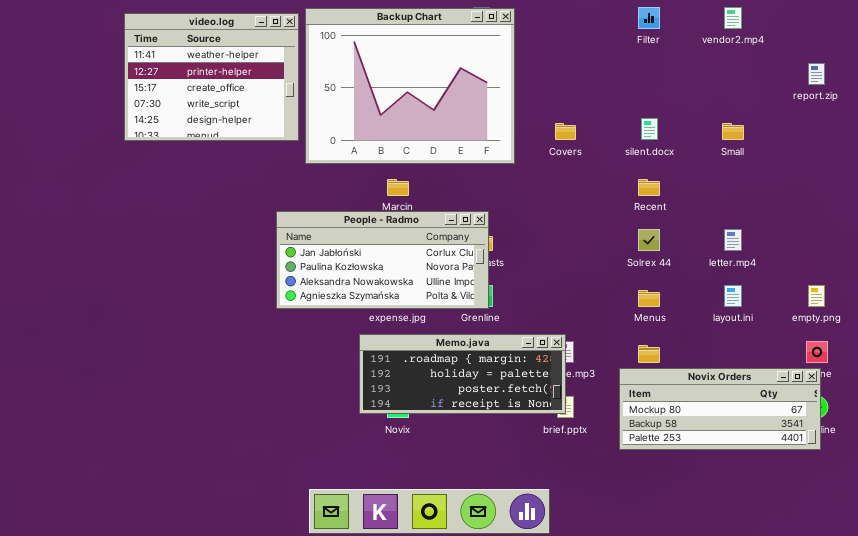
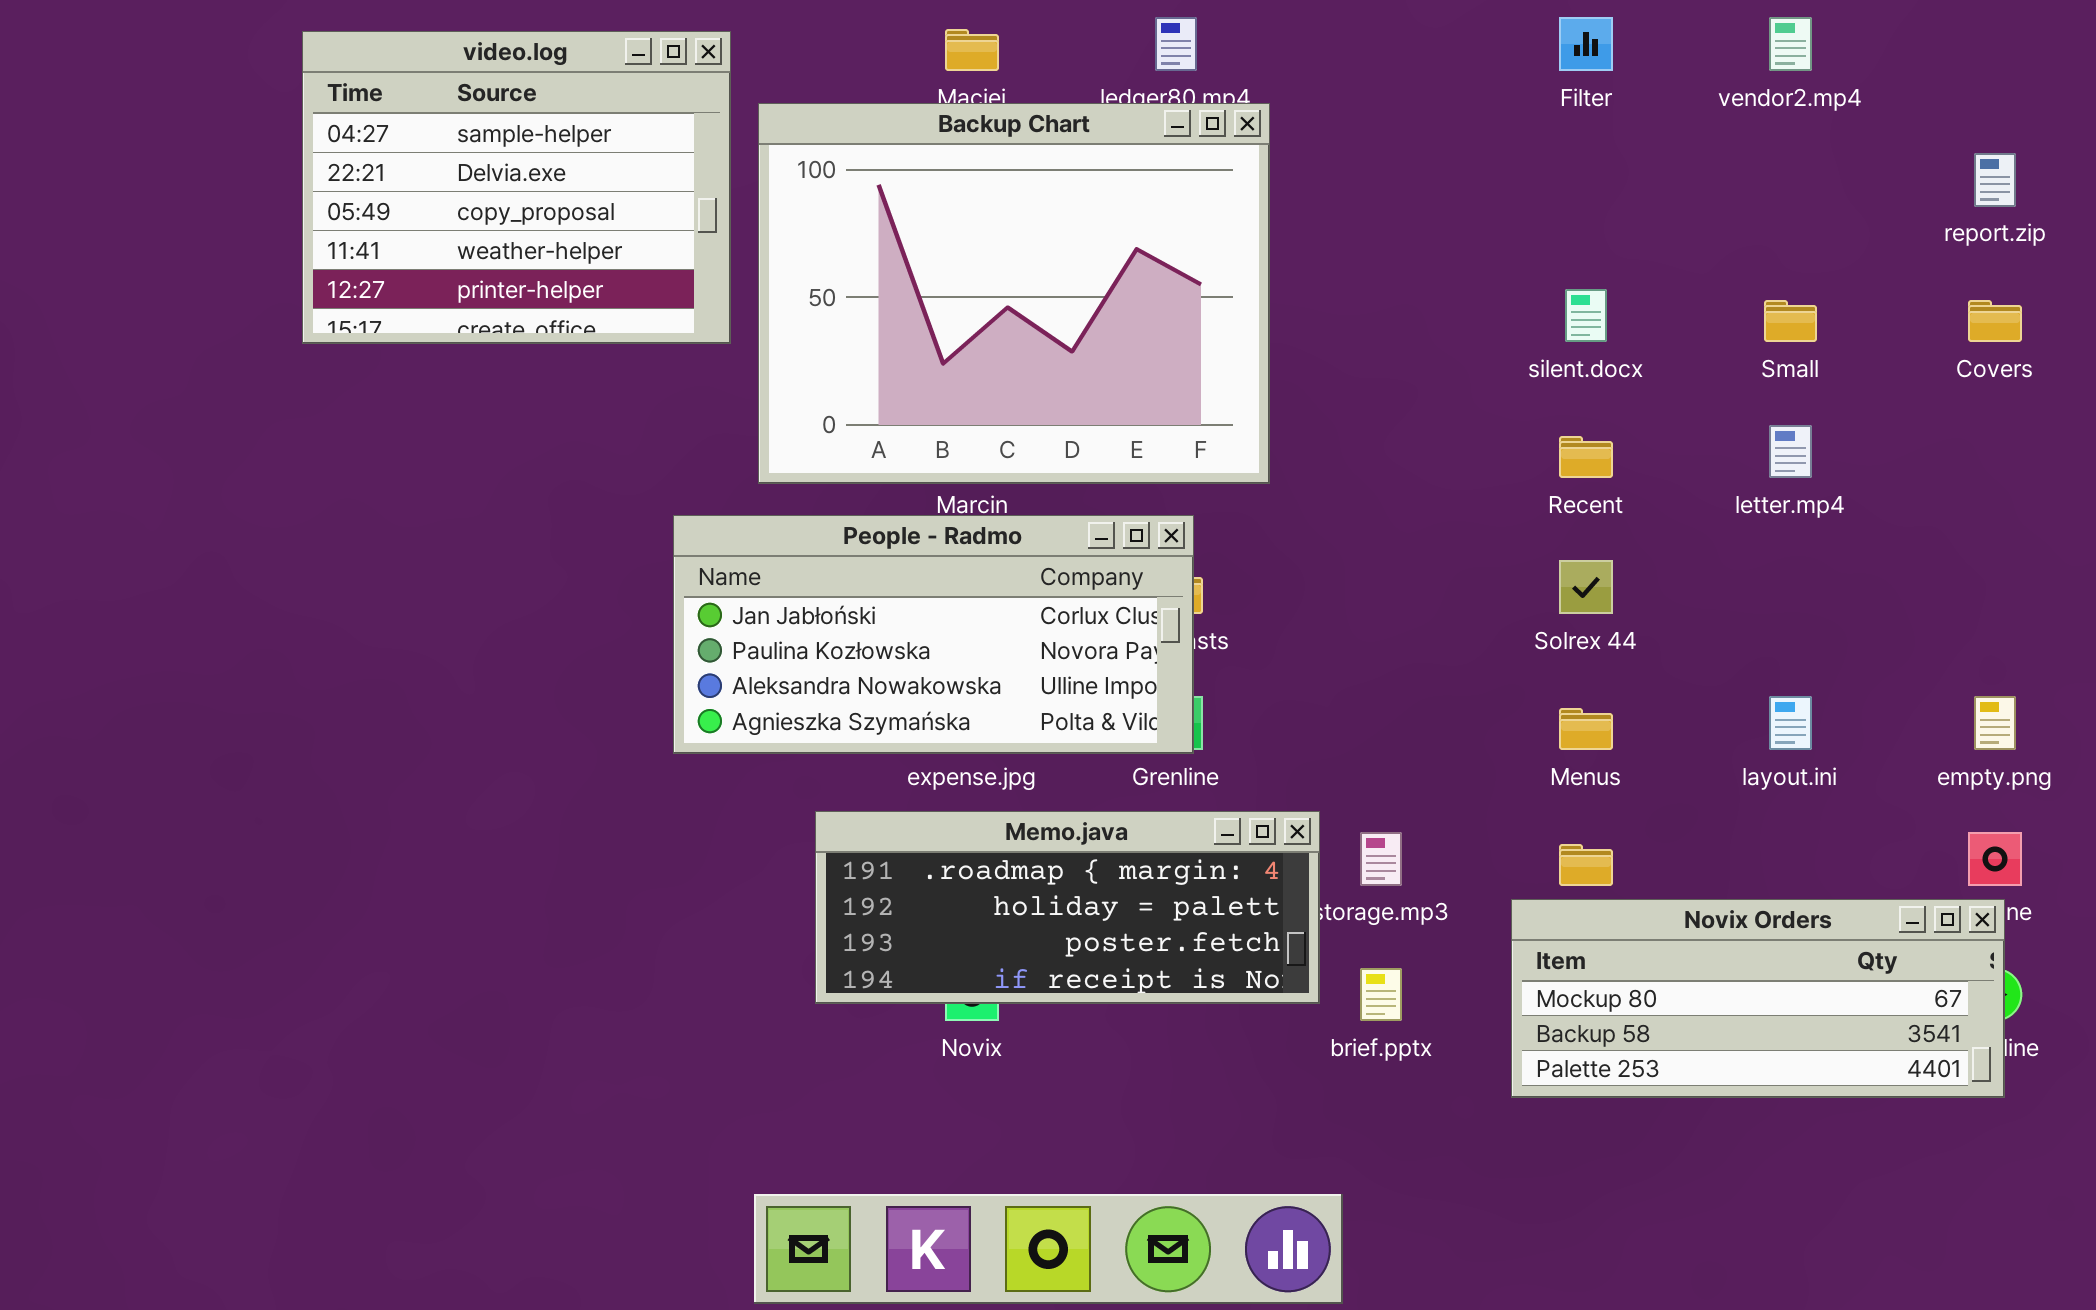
Backup Chart: [305,8,515,164] -> [758,103,1270,484], moved
video.log: [124,13,299,141] -> [302,31,731,344], scrolled up 3 rows
Covers: [555,123,576,140] -> [1968,300,2022,342], moved
letter.mp4: [724,229,742,251] -> [1769,425,1812,478], moved
Memo.java: [359,334,566,414] -> [815,811,1320,1004], moved

